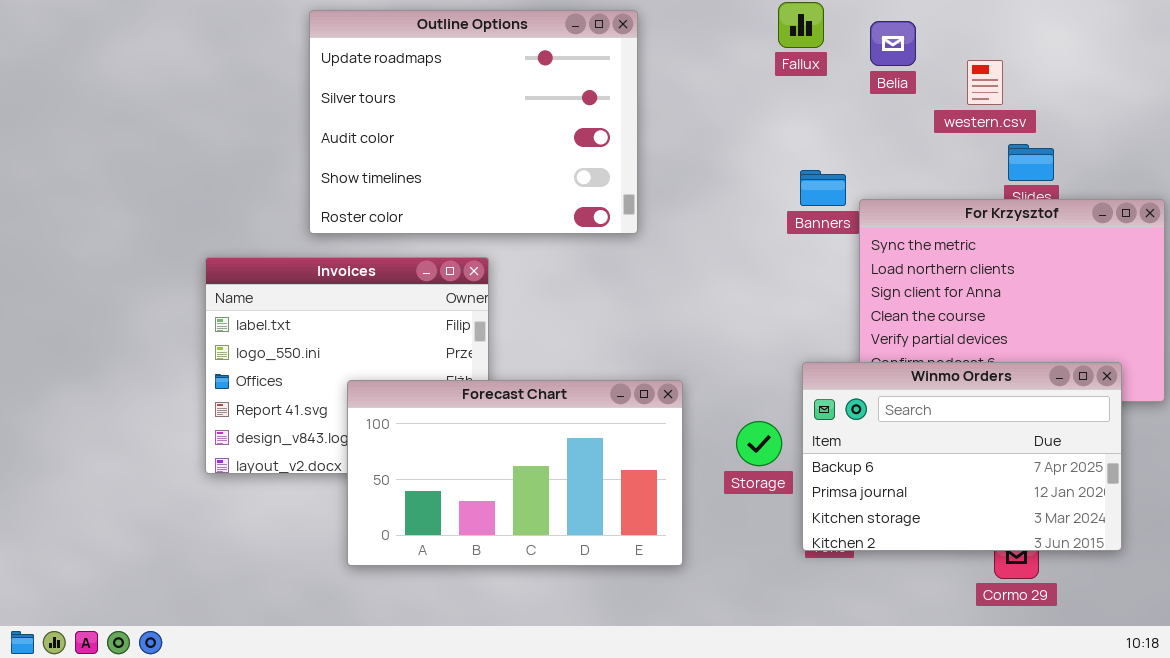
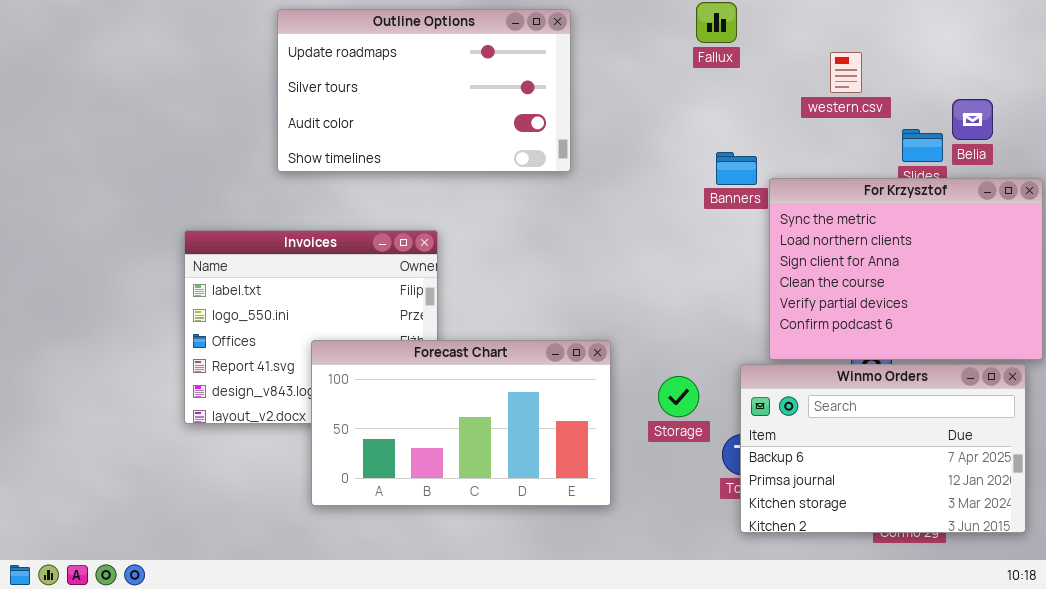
Outline Options: [309,10,638,234] -> [277,9,571,172], resized
Belia: [870,21,916,66] -> [952,99,993,140], moved
western.csv: [967,60,1003,105] -> [830,52,862,93], moved
Winmo Orders: [802,362,1122,551] -> [740,364,1026,533], moved

